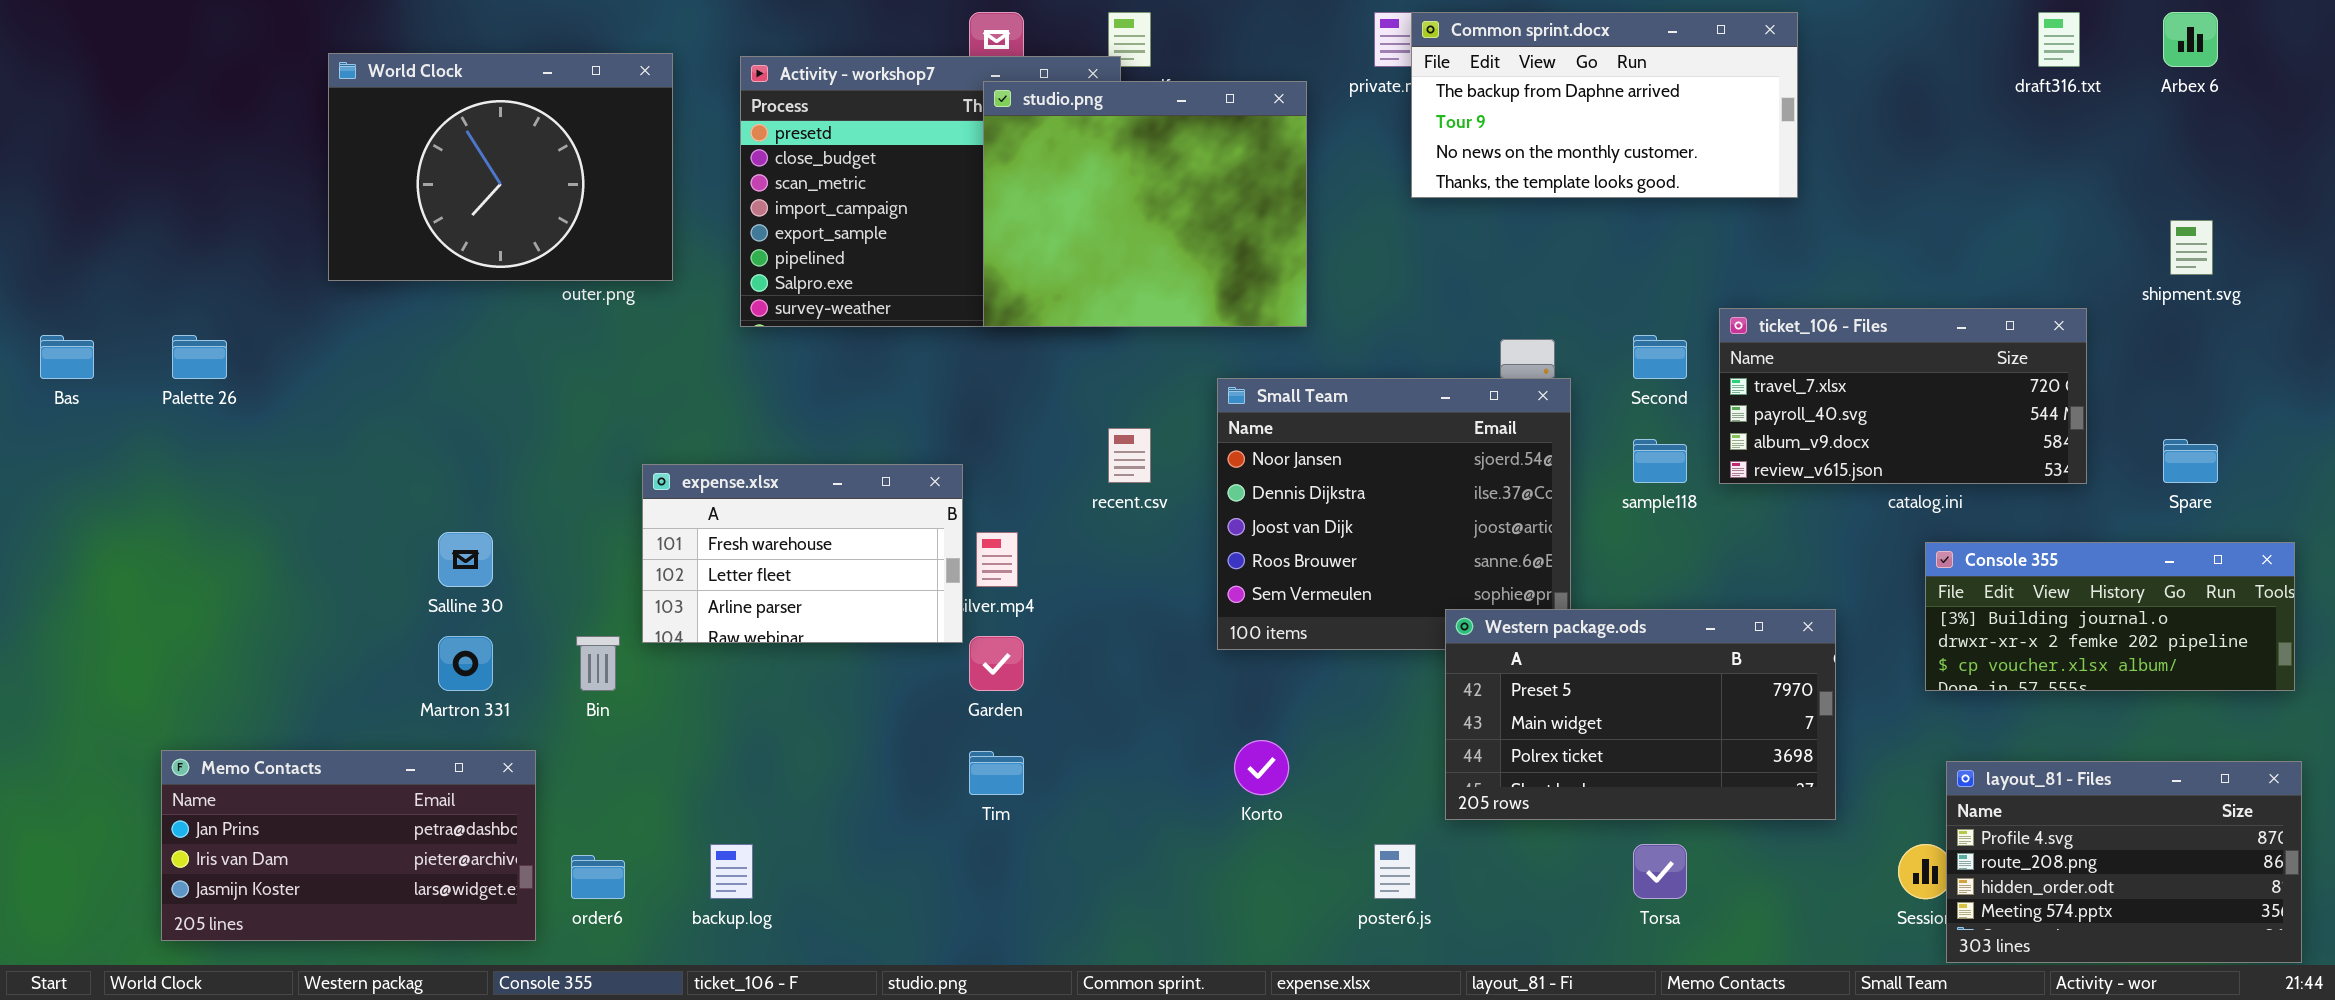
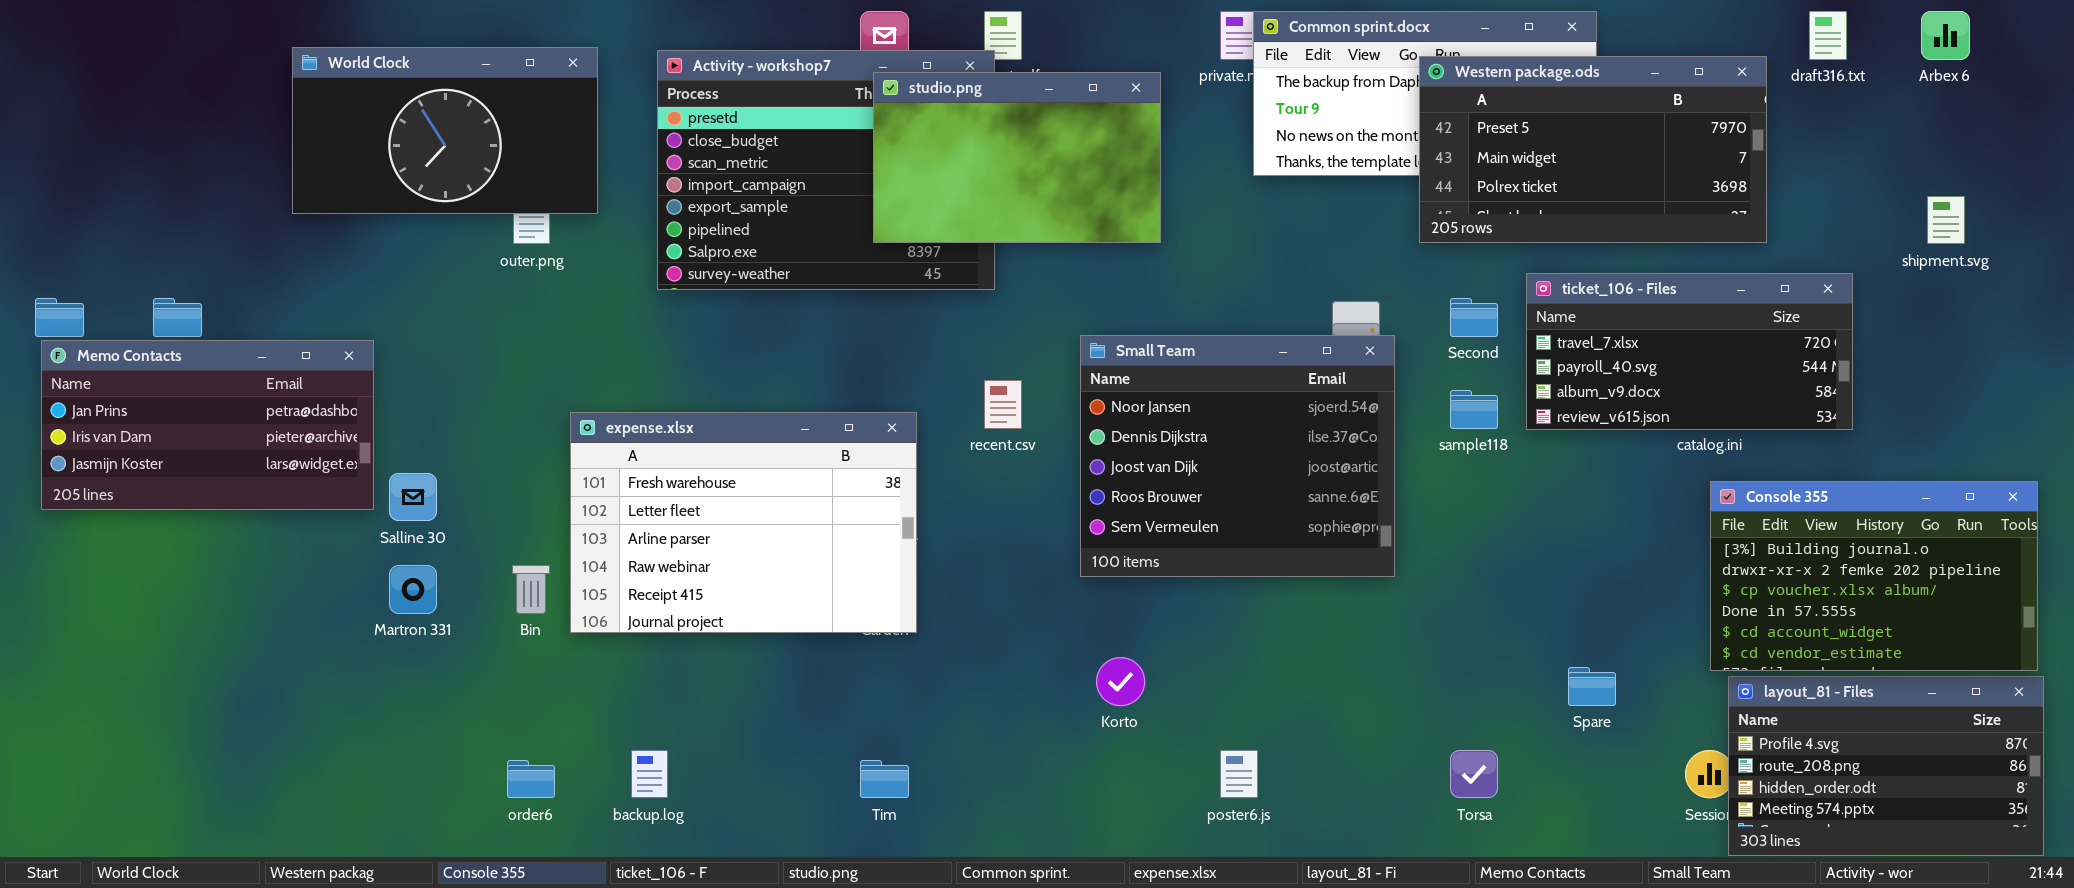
World Clock: [328,53,673,281] -> [292,47,598,214], resized
studio.png: [983,81,1307,327] -> [873,72,1161,243], resized
Spare: [2163,439,2218,483] -> [1568,667,1616,706], moved
expense.xlsx: [642,464,963,643] -> [570,412,917,633], resized
Console 355: [1925,542,2295,691] -> [1710,481,2038,671], resized
Western package.ods: [1445,609,1836,820] -> [1419,56,1767,243], moved
Memo Contacts: [161,750,536,941] -> [41,340,374,510], moved
Tim: [969,751,1024,795] -> [860,760,909,798], moved

